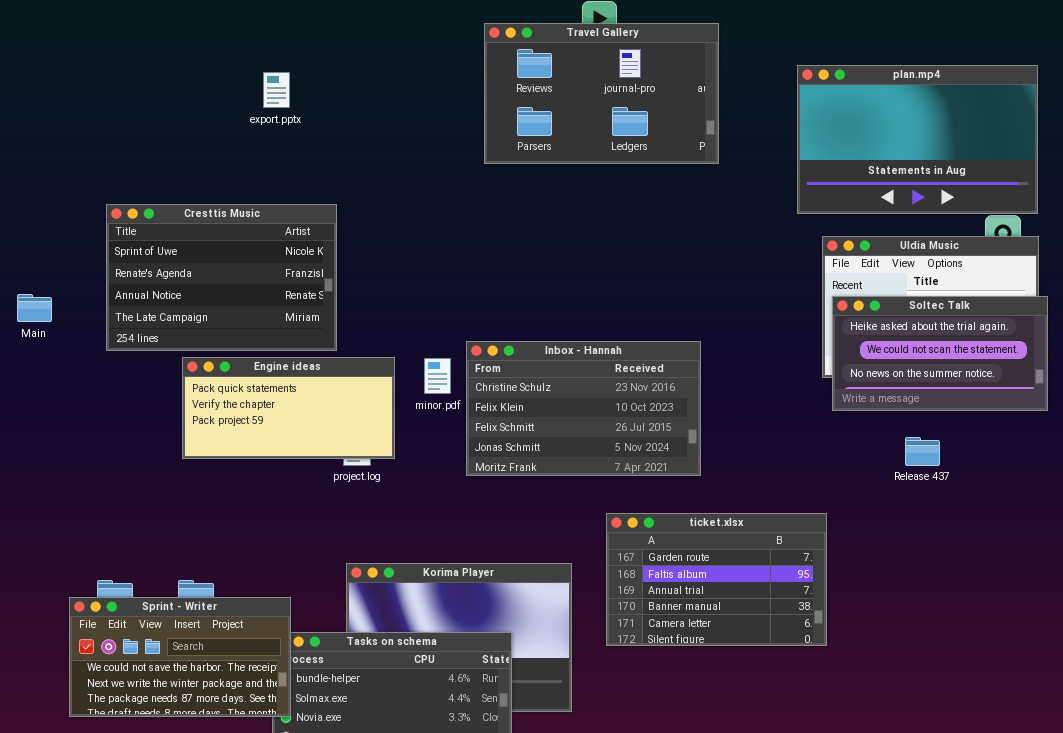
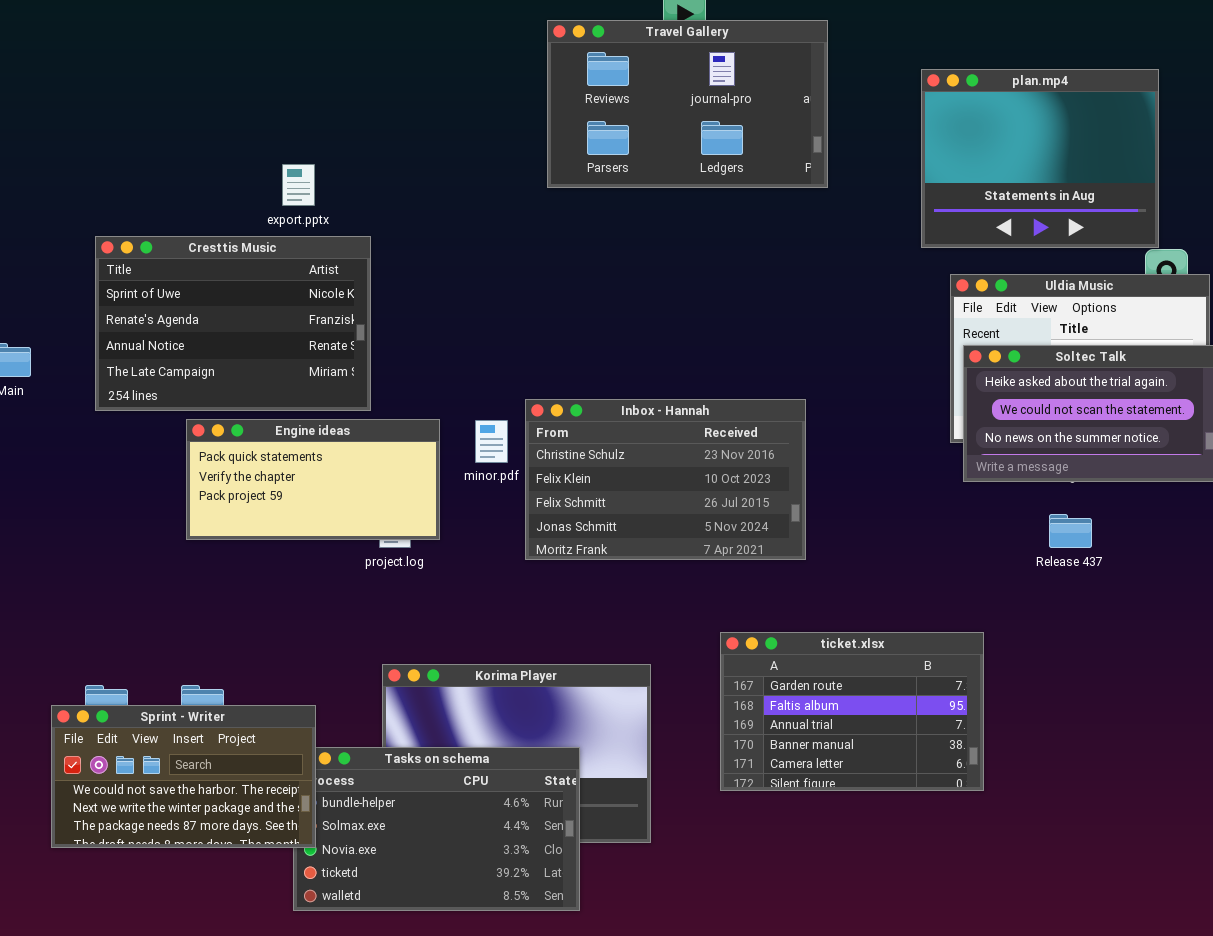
plan.mp4: [797,65,1038,214] -> [921,69,1159,248], resized
export.pptx: [263,72,290,108] -> [282,164,315,206], moved
ticket.xlsx: [606,513,827,646] -> [720,632,984,791], moved

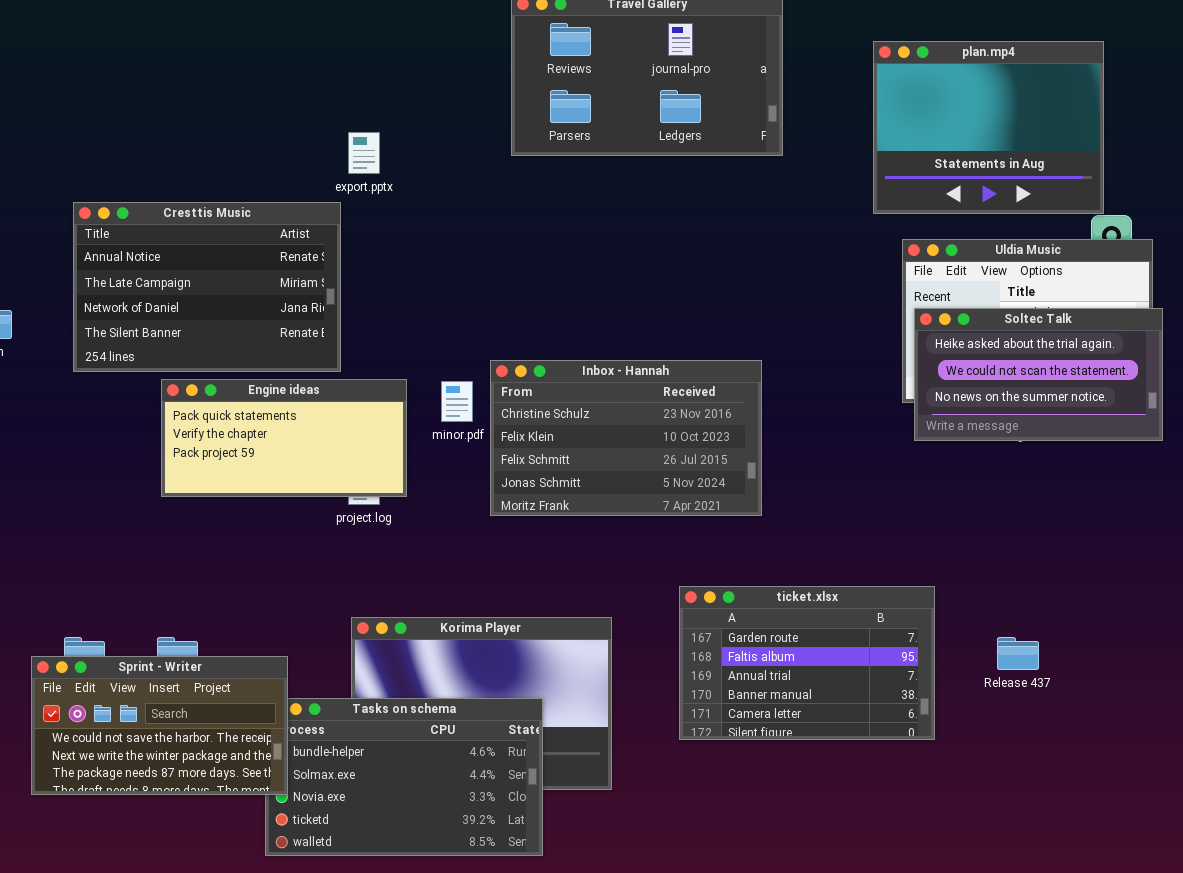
export.pptx: [282,164,315,206] -> [348,132,380,174], moved
Cresttis Music: [95,236,371,411] -> [73,202,341,372], scrolled down 2 rows
Release 437: [1049,514,1092,548] -> [997,637,1039,670], moved

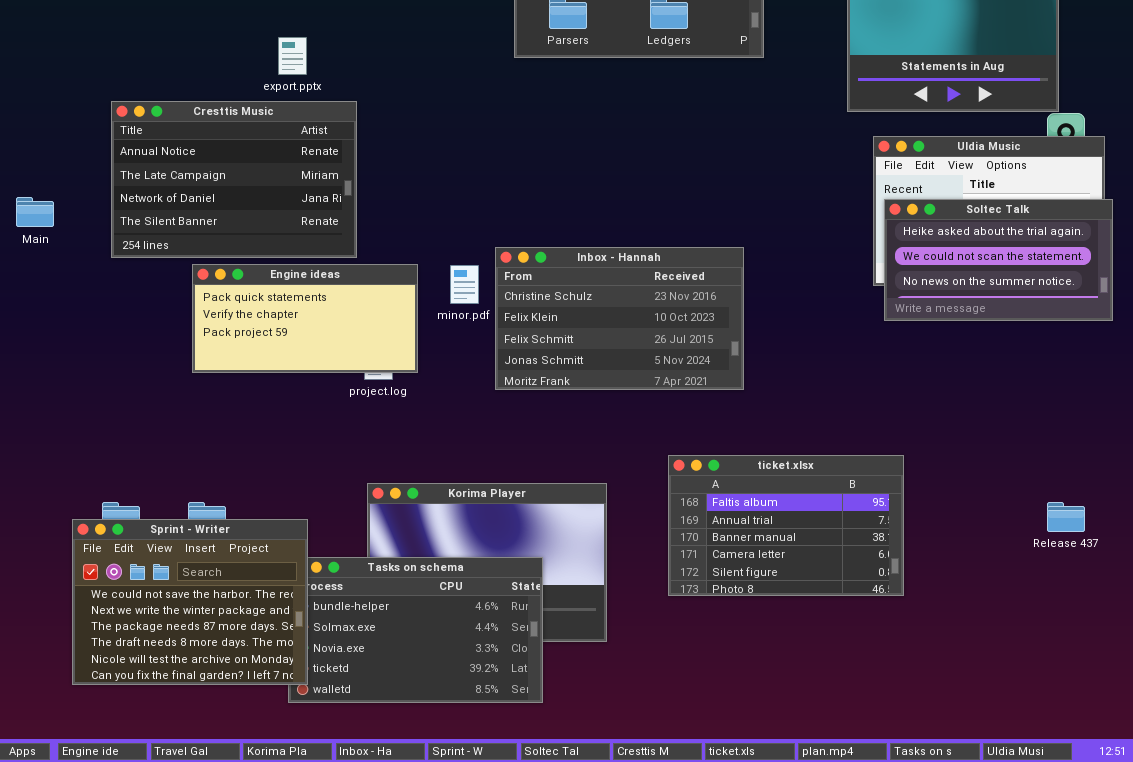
export.pptx: [348,132,380,174] -> [278,37,307,75], moved
ticket.xlsx: [679,586,935,740] -> [668,455,904,596], scrolled down 1 row
Release 437: [997,637,1039,670] -> [1047,502,1085,532], moved
Sprint - Writer: [31,656,288,795] -> [72,519,308,685], resized

